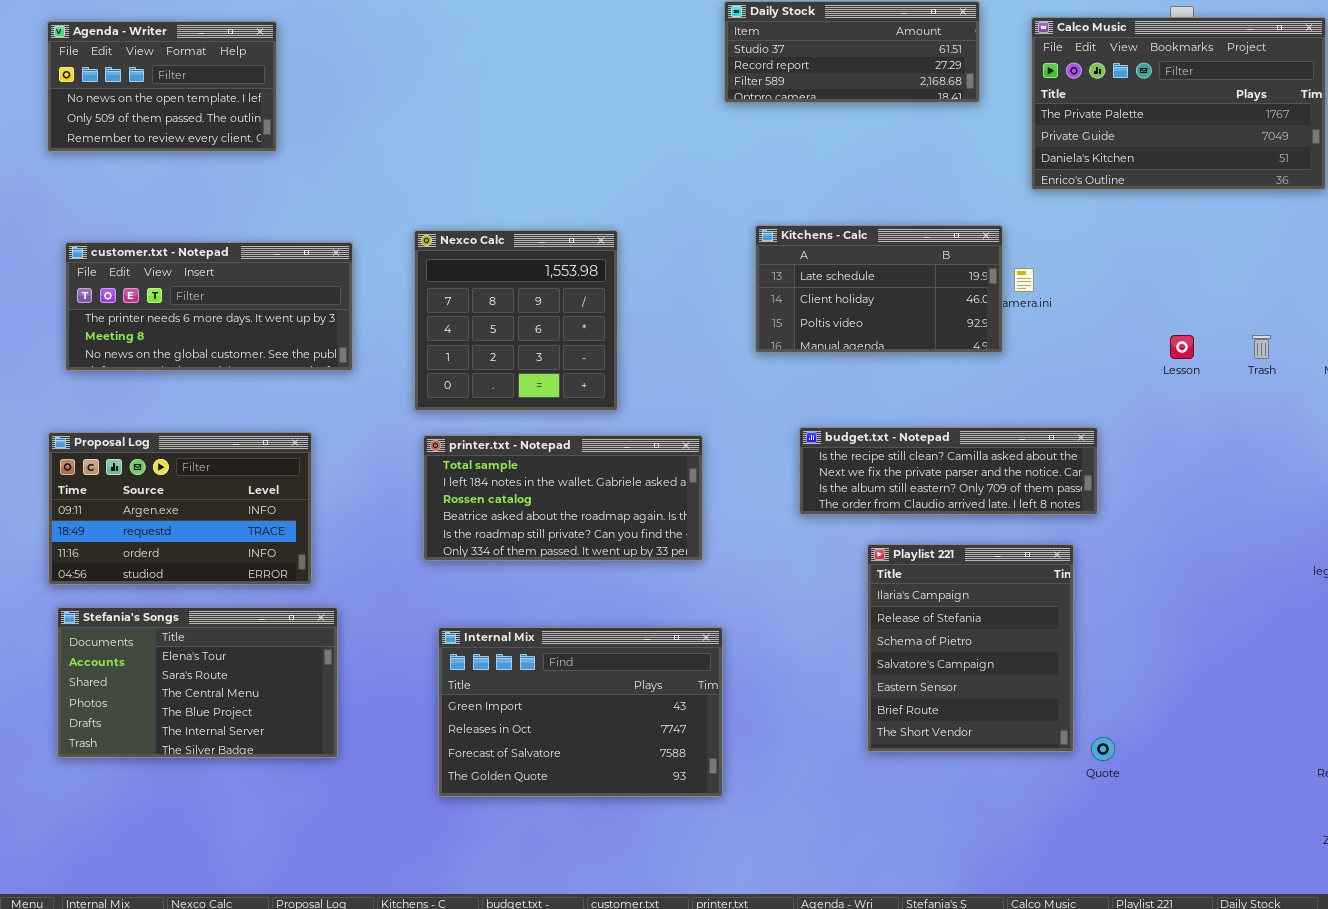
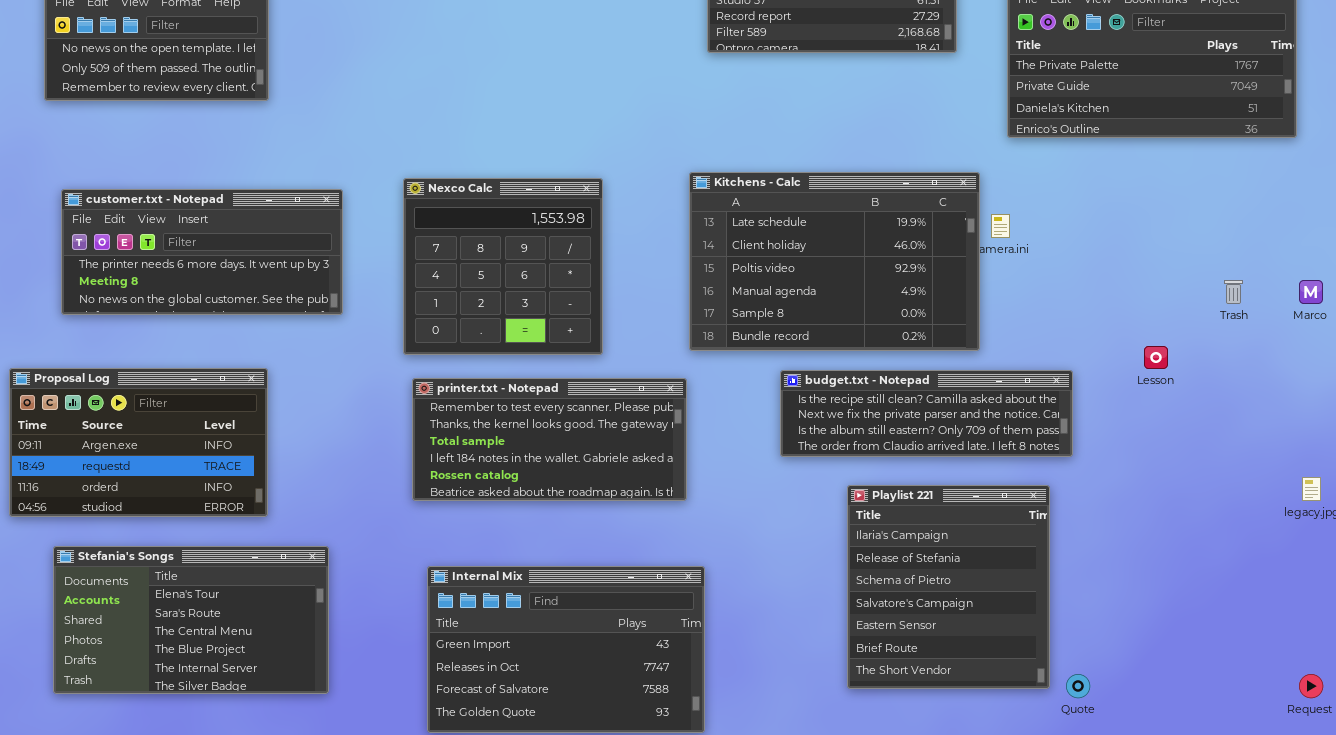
Kitchens - Calc: [755,225,1003,353] -> [689,172,980,351], resized
Lesson: [1170,335,1194,359] -> [1144,346,1168,369], moved
Proposal Log: [48,432,312,585] -> [9,368,268,517], moved
printer.txt - Notepad: [423,435,703,561] -> [412,378,687,501], scrolled up 2 rows

